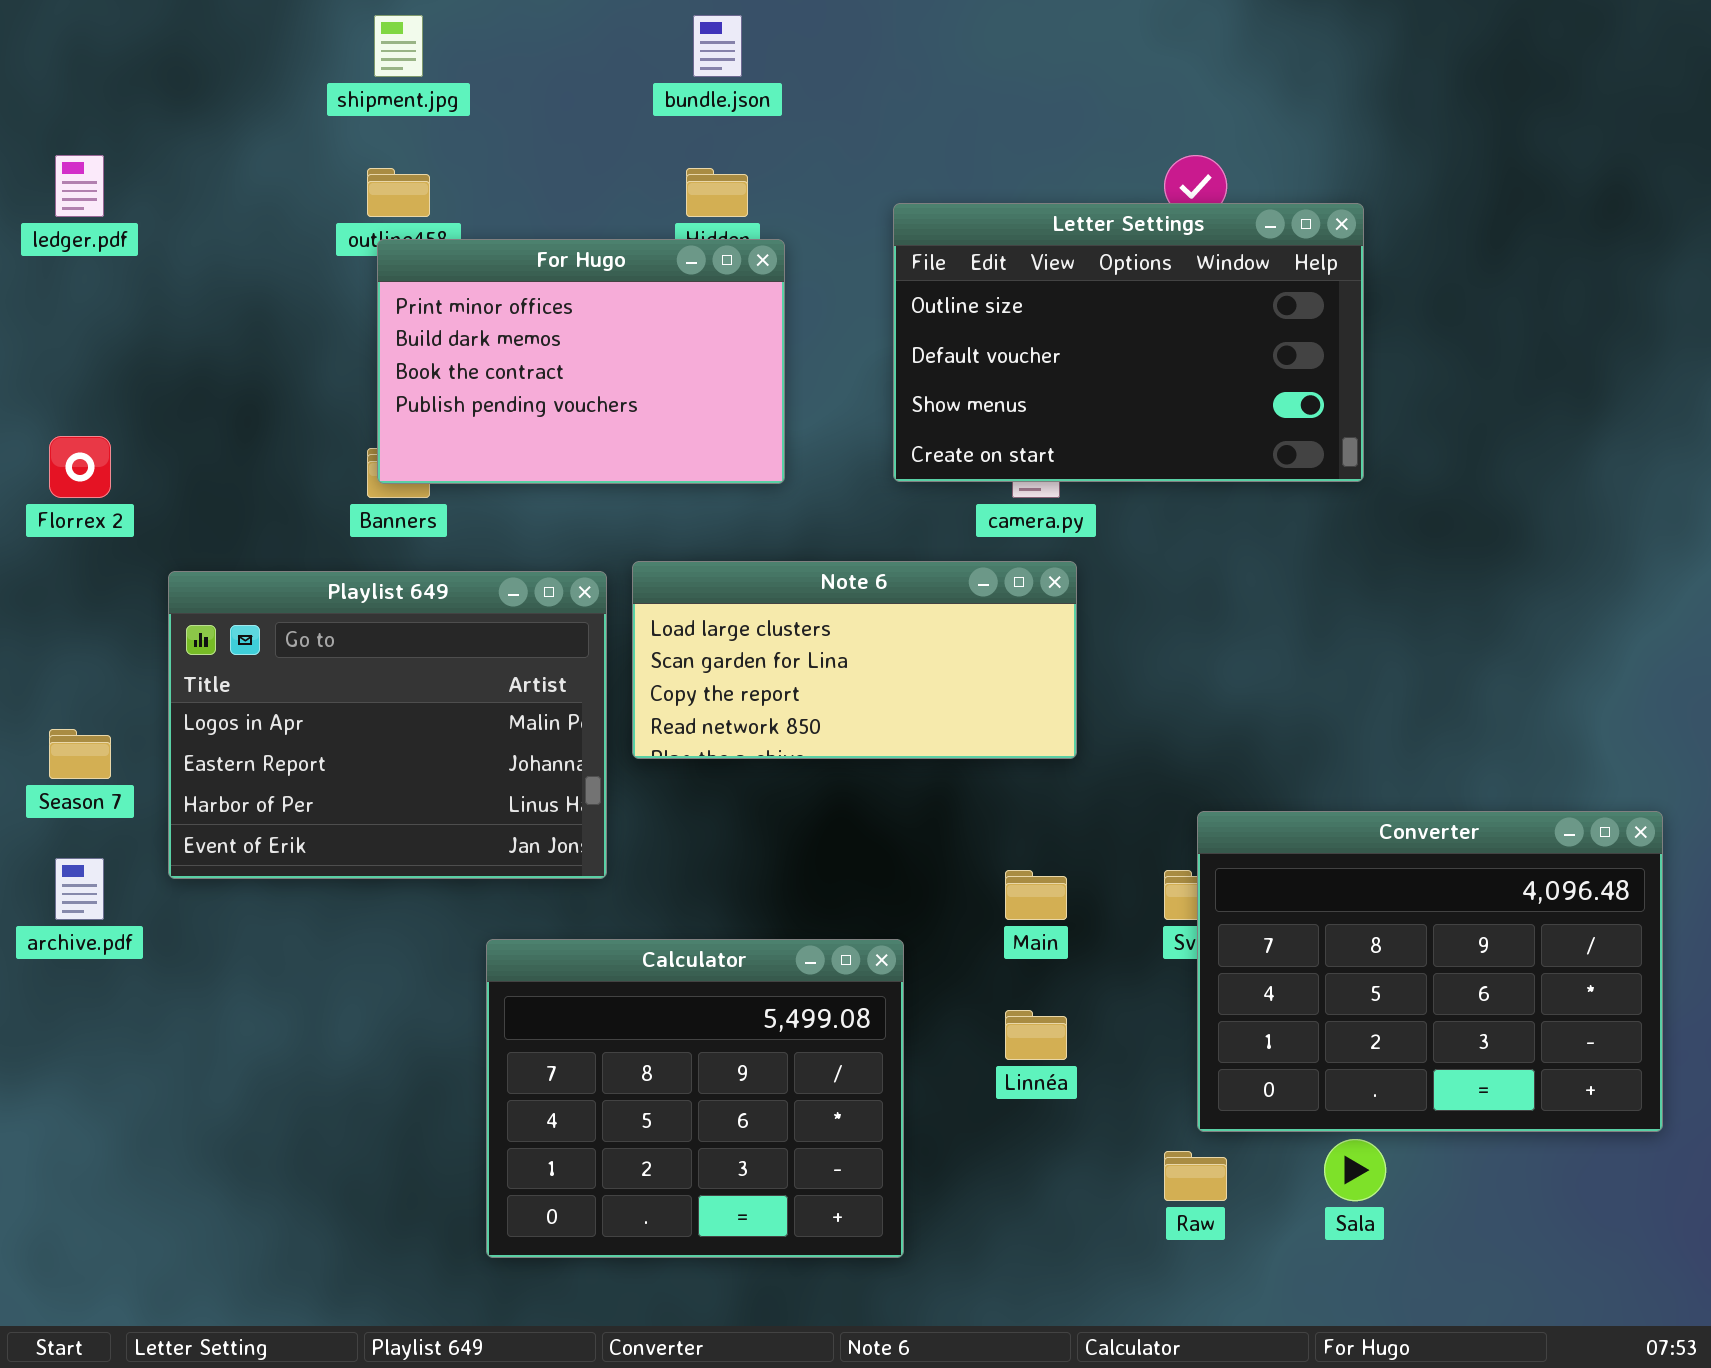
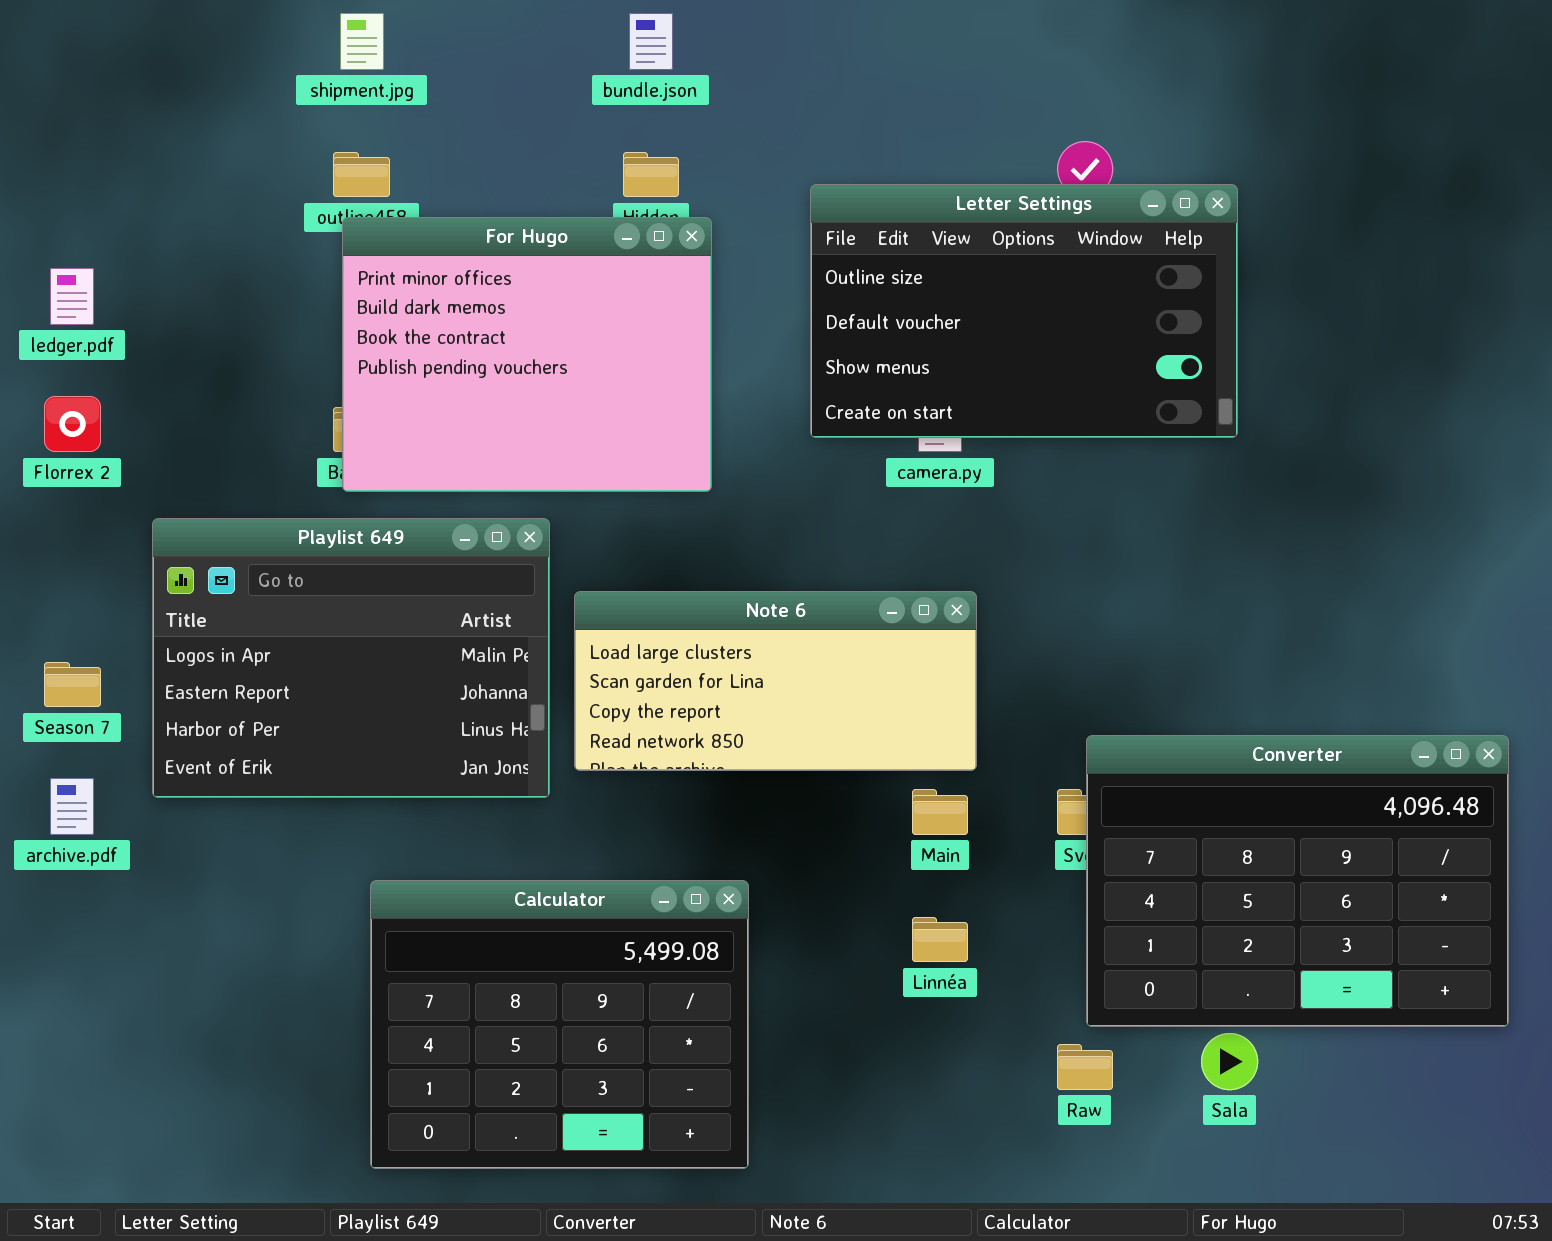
ledger.pdf: [55,155,104,217] -> [50,268,94,325], moved
For Hugo: [377,239,785,484] -> [342,217,712,492], resized
Note 6: [632,561,1077,759] -> [574,591,977,771], moved
Calculator: [486,939,904,1258] -> [370,880,749,1169], moved

